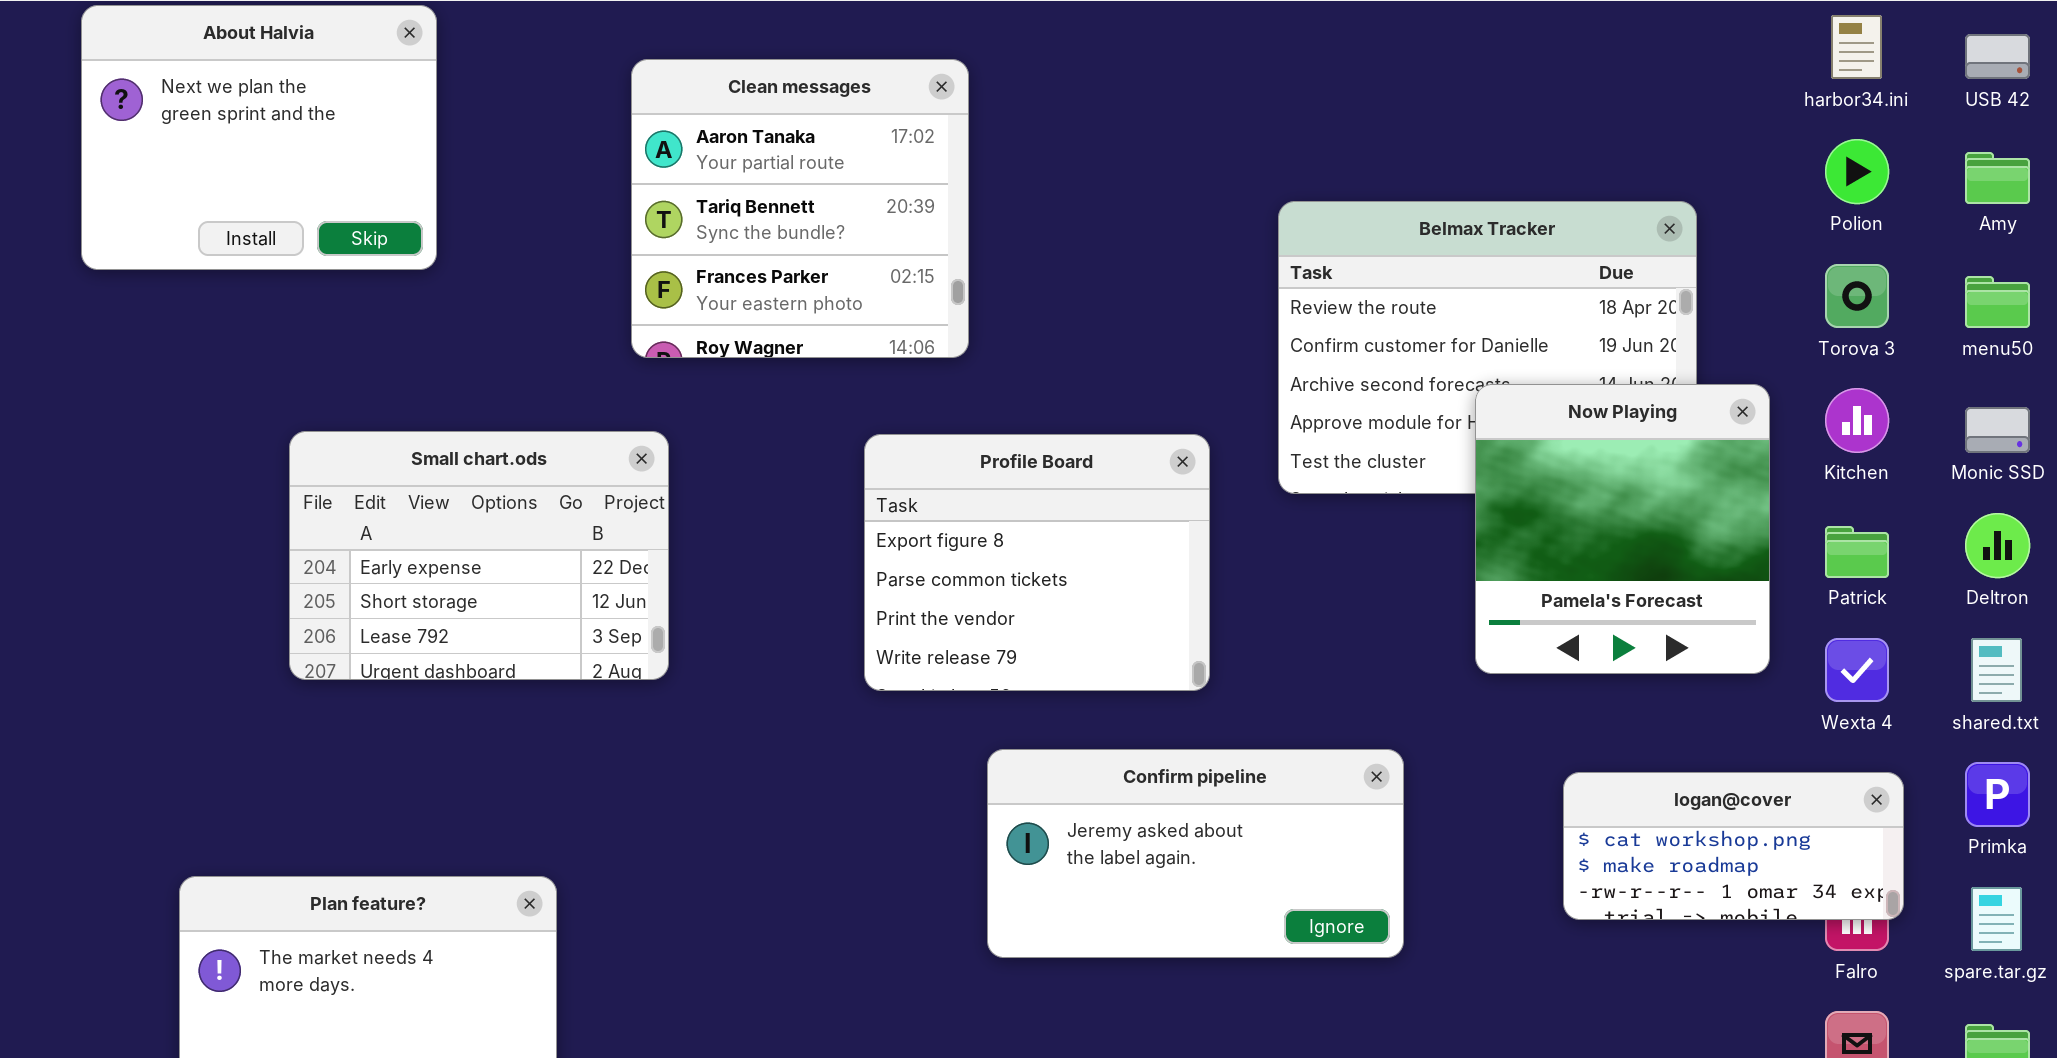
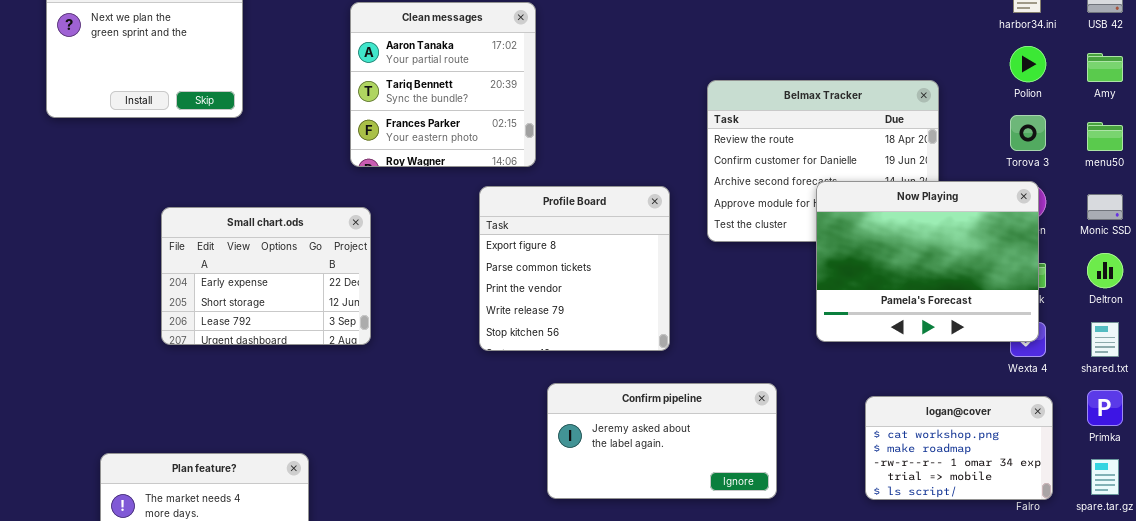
Now Playing: [1475,384,1770,674] -> [816,181,1039,342], resized
Profile Board: [864,434,1210,691] -> [479,186,670,351], resized
logan@cover: [1563,772,1904,920] -> [865,396,1053,500], resized

